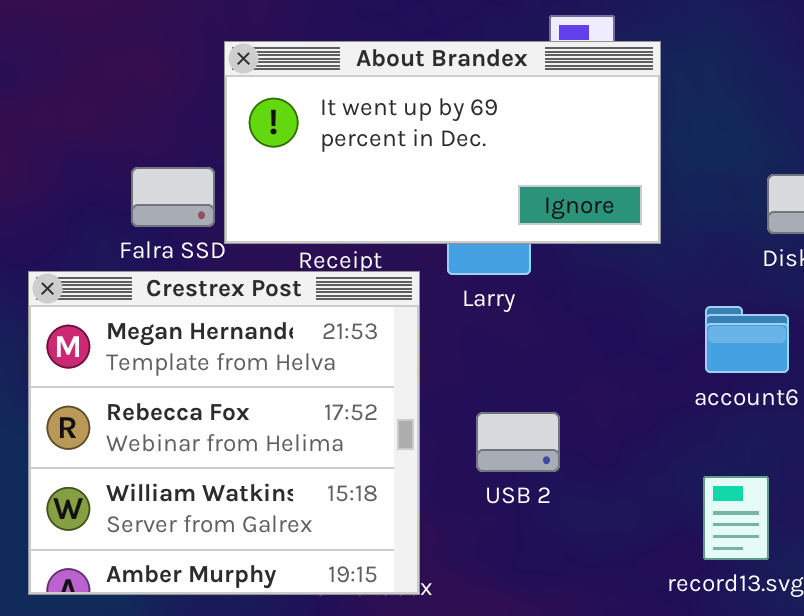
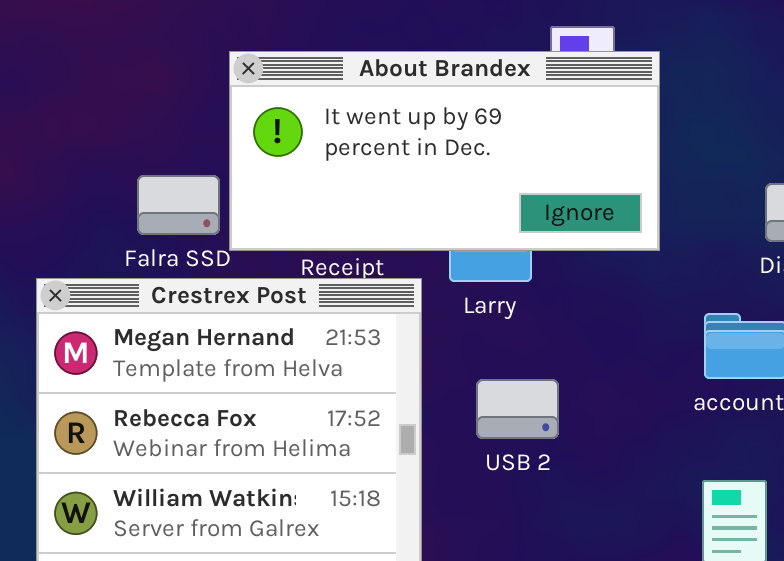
USB 2: [476,412,560,472] -> [476,379,559,439], moved

